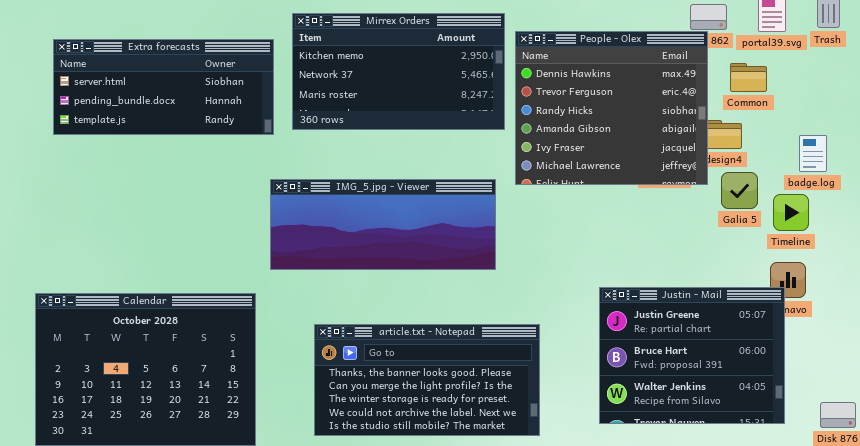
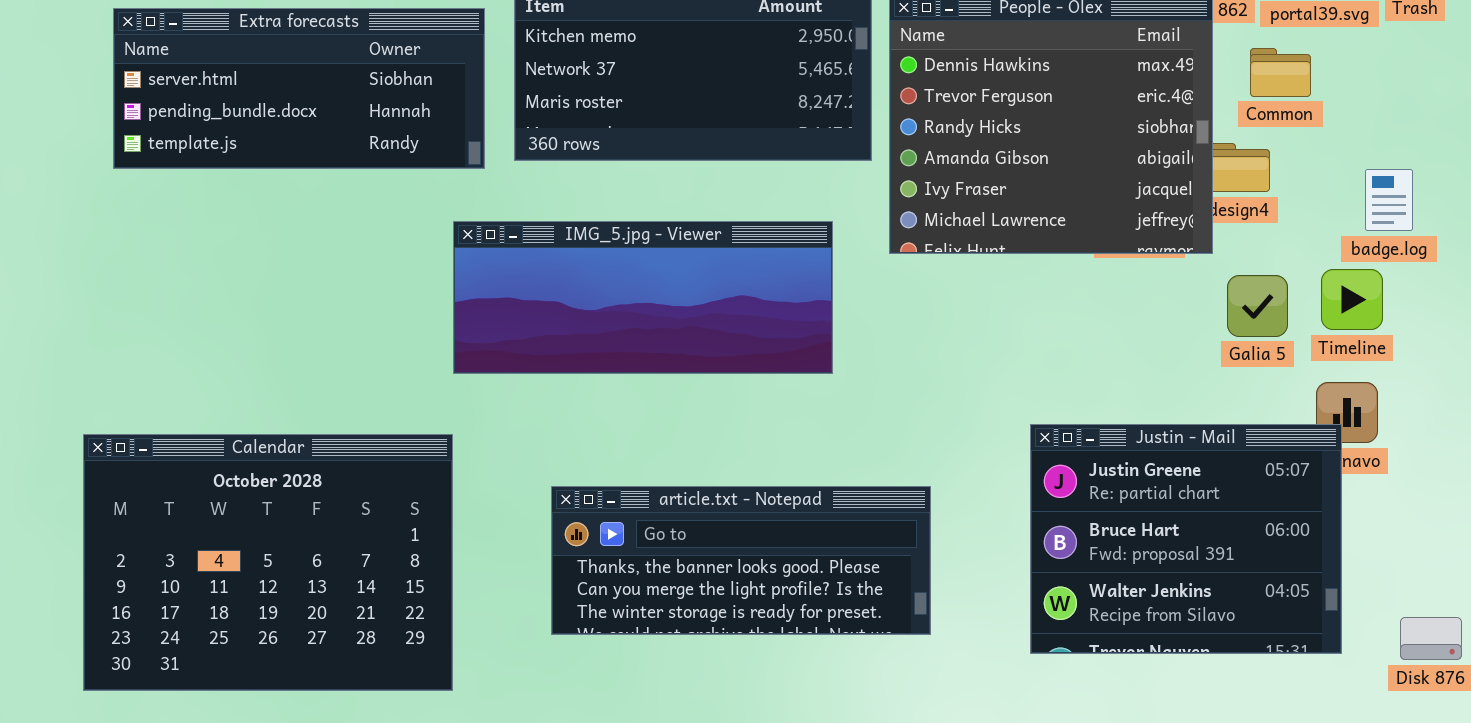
Galia 5: [721,172,758,209] -> [1227,275,1288,337], moved
IMG_5.jpg - Viewer: [270,179,496,270] -> [453,221,833,374], moved
article.txt - Notepad: [314,324,540,436] -> [551,486,931,635], resized

